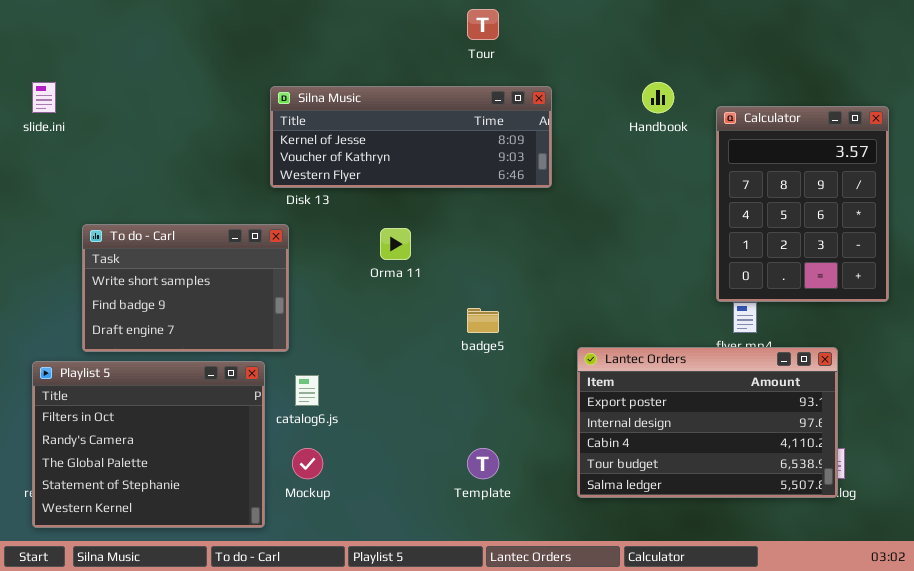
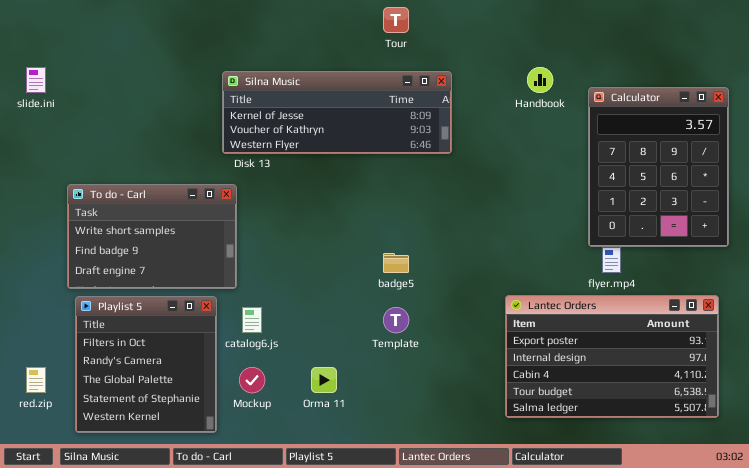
Orma 11: [380,228,411,260] -> [311,367,337,393], moved
Lantec Orders: [577,347,838,498] -> [505,295,719,418], moved
Playlist 5: [32,361,265,528] -> [75,296,217,433], resized
Template: [467,448,499,479] -> [383,307,409,333], moved

